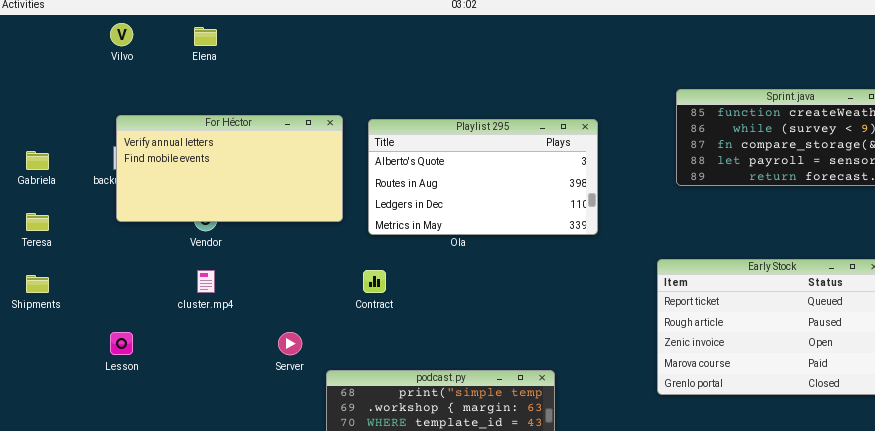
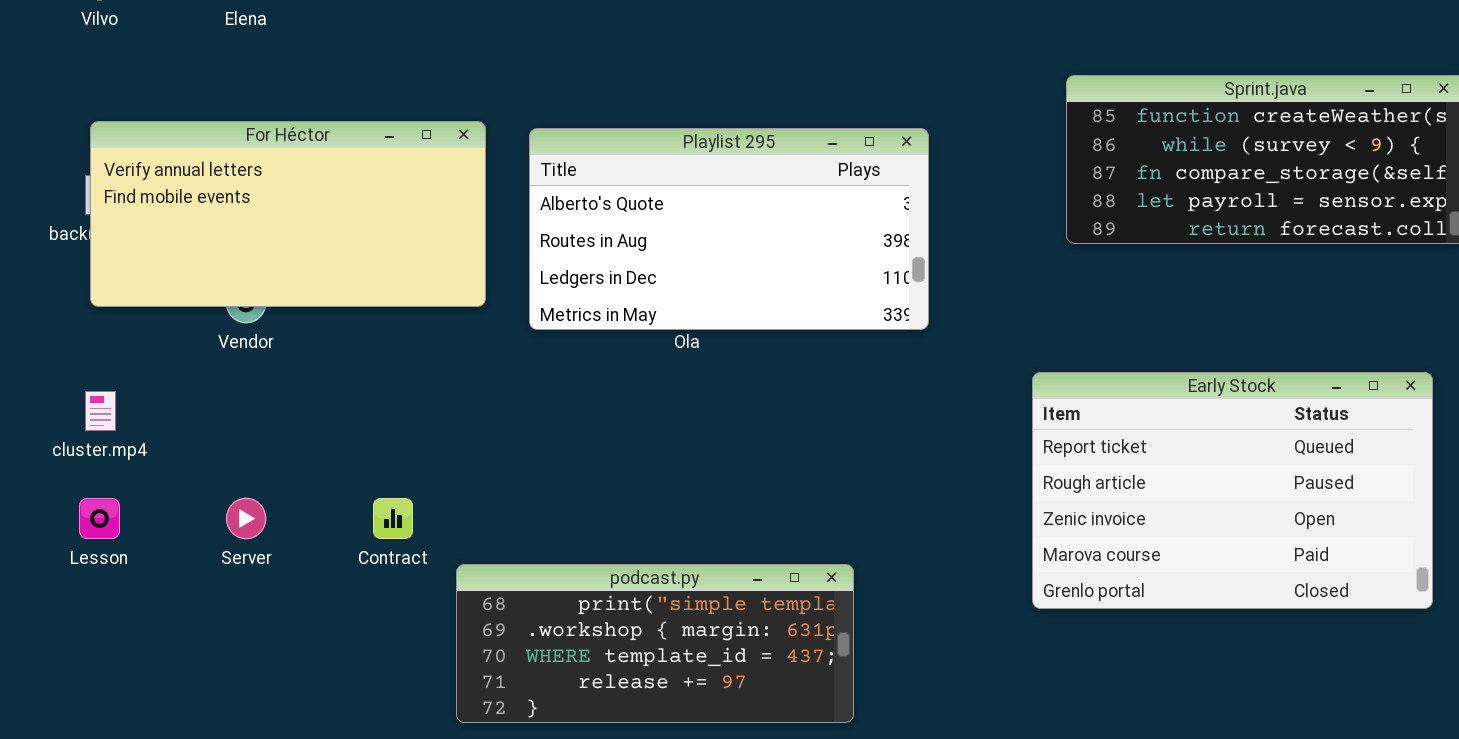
cluster.mp4: [197,270,215,293] -> [85,391,116,431], moved
Contract: [363,270,386,293] -> [373,498,413,539], moved
Server: [278,332,302,355] -> [226,498,266,539], moved

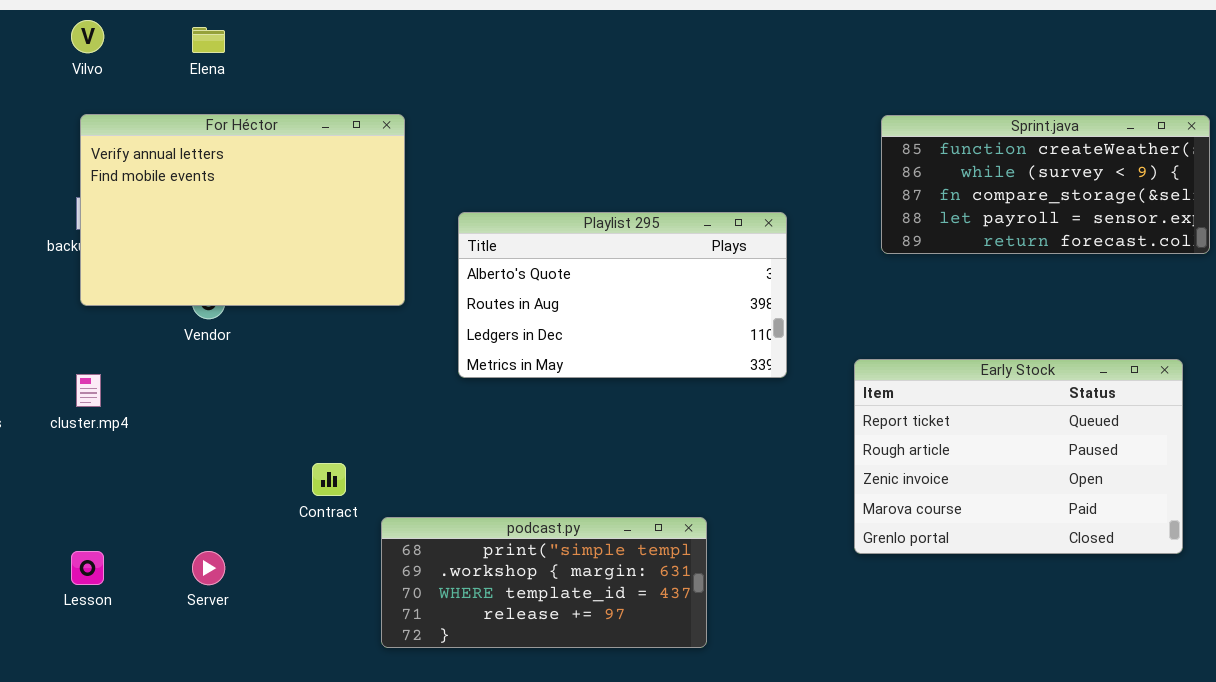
For Héctor: [90,121,486,307] -> [80,114,405,306], resized
Playlist 295: [529,128,929,330] -> [458,212,787,378], moved
Lesson: [79,498,120,539] -> [71,551,104,585], moved
Server: [226,498,266,539] -> [192,551,225,585], moved

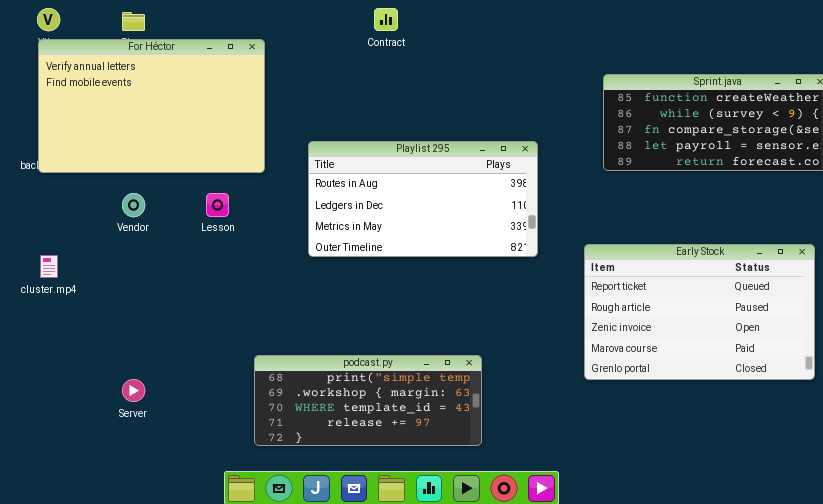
For Héctor: [80,114,405,306] -> [38,39,265,173], moved
Playlist 295: [458,212,787,378] -> [308,141,538,257], scrolled down 1 row
Contract: [312,463,346,496] -> [374,8,398,31], moved
Lesson: [71,551,104,585] -> [206,193,229,217], moved

